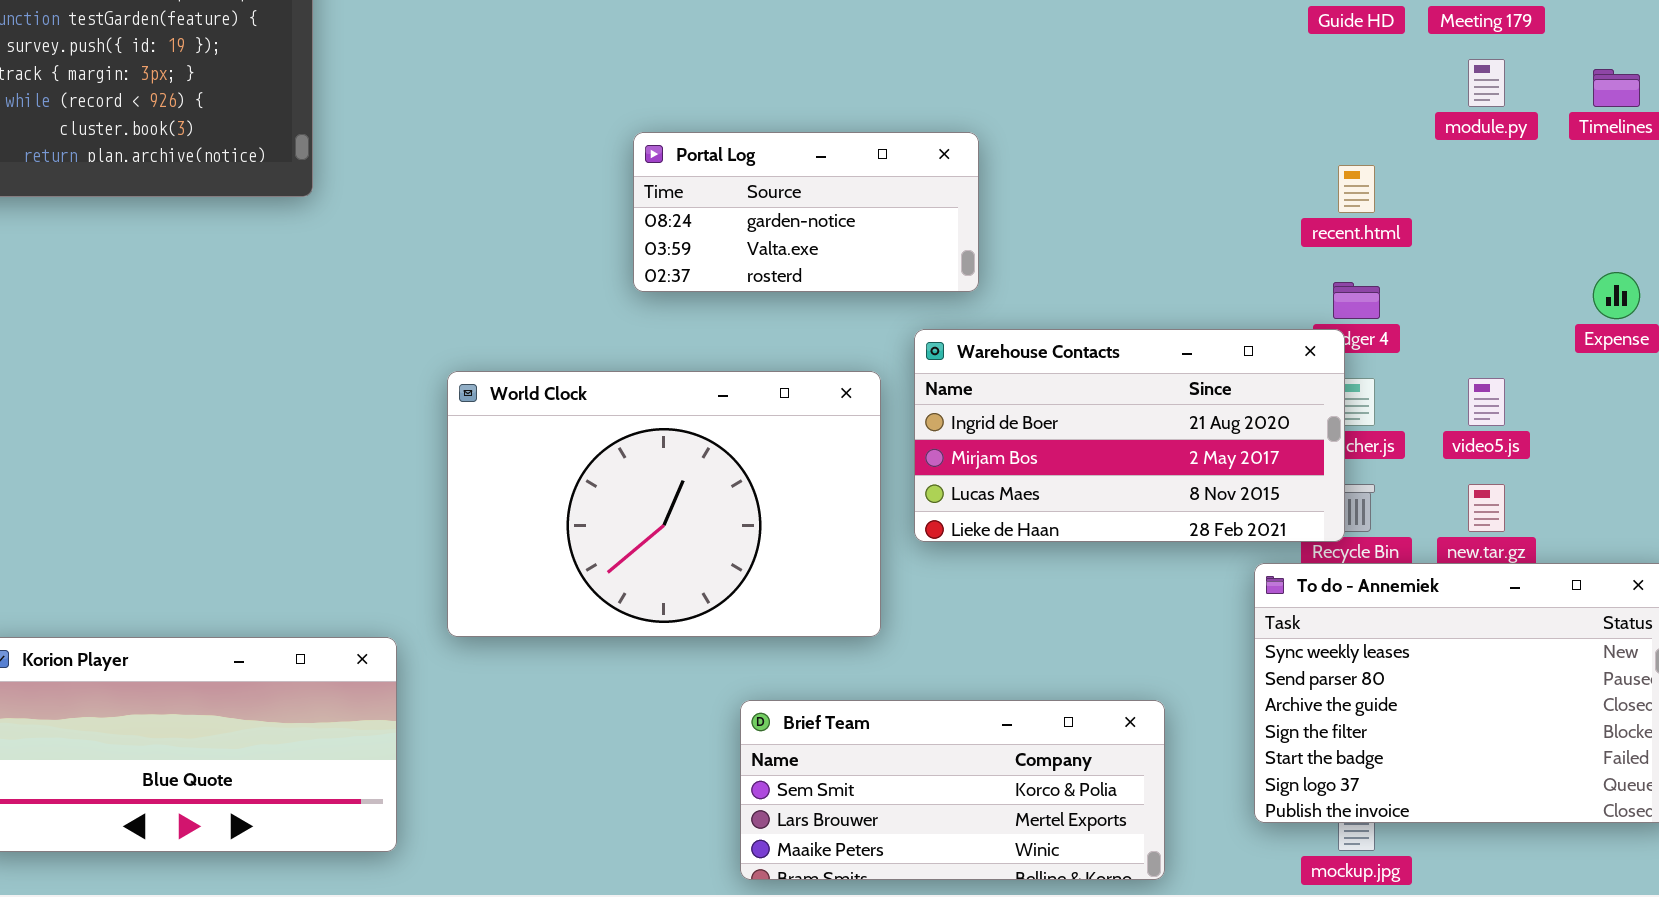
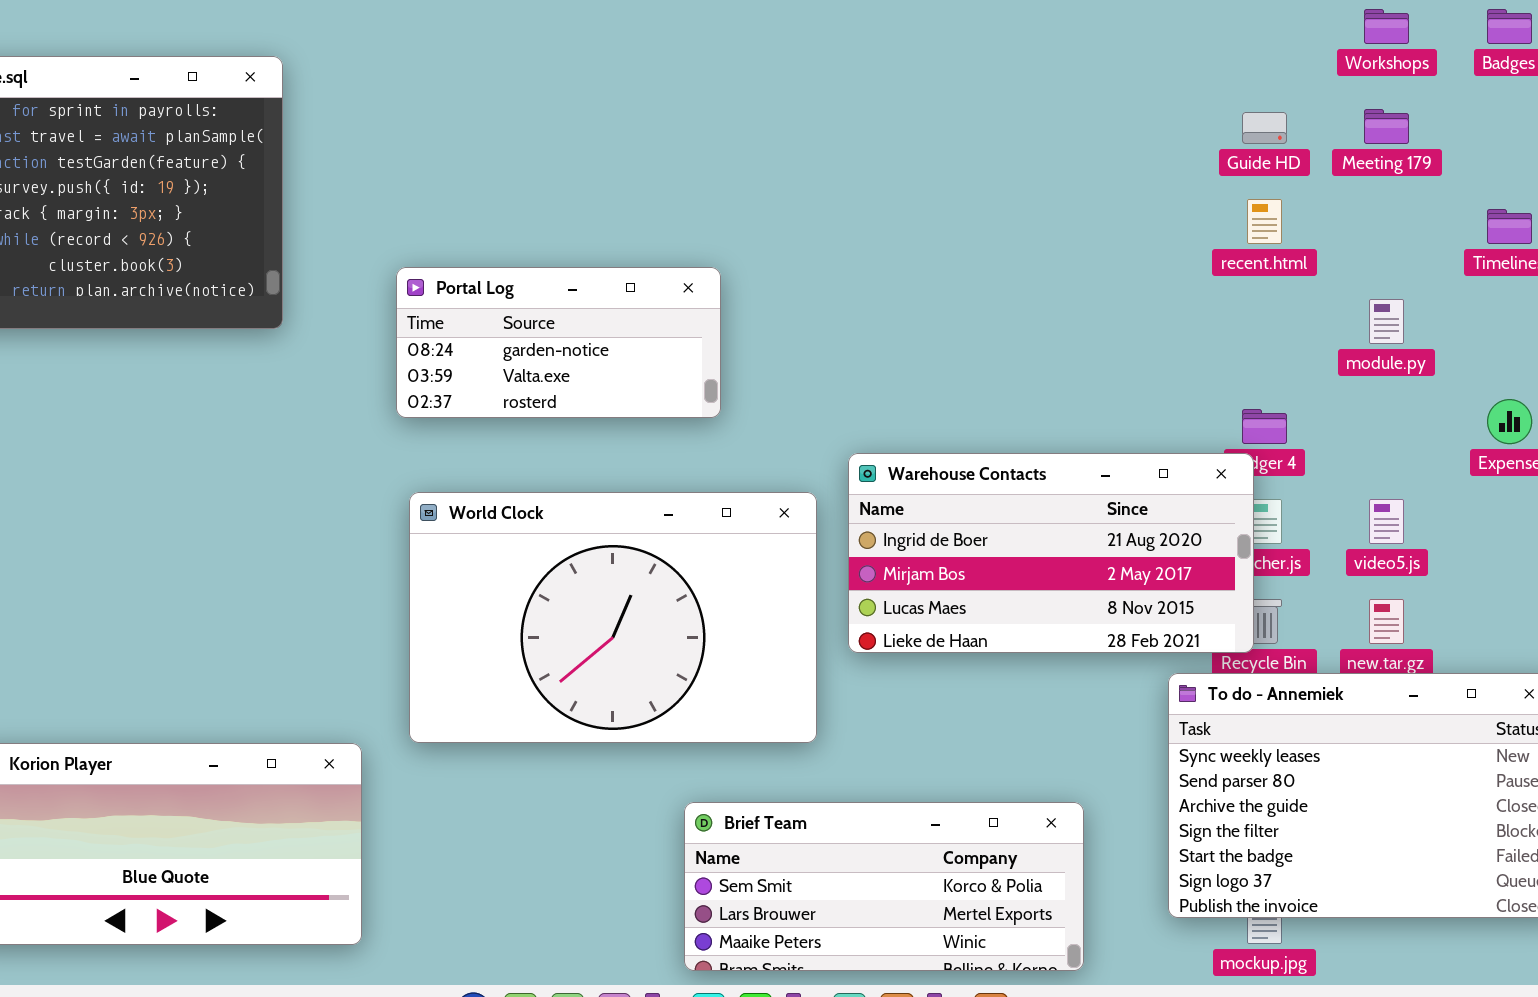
module.py: [1468,59,1505,107] -> [1369,299,1404,344], moved
Portal Log: [633,132,979,292] -> [396,267,721,418], moved
recent.html: [1338,165,1375,213] -> [1247,199,1282,244], moved

